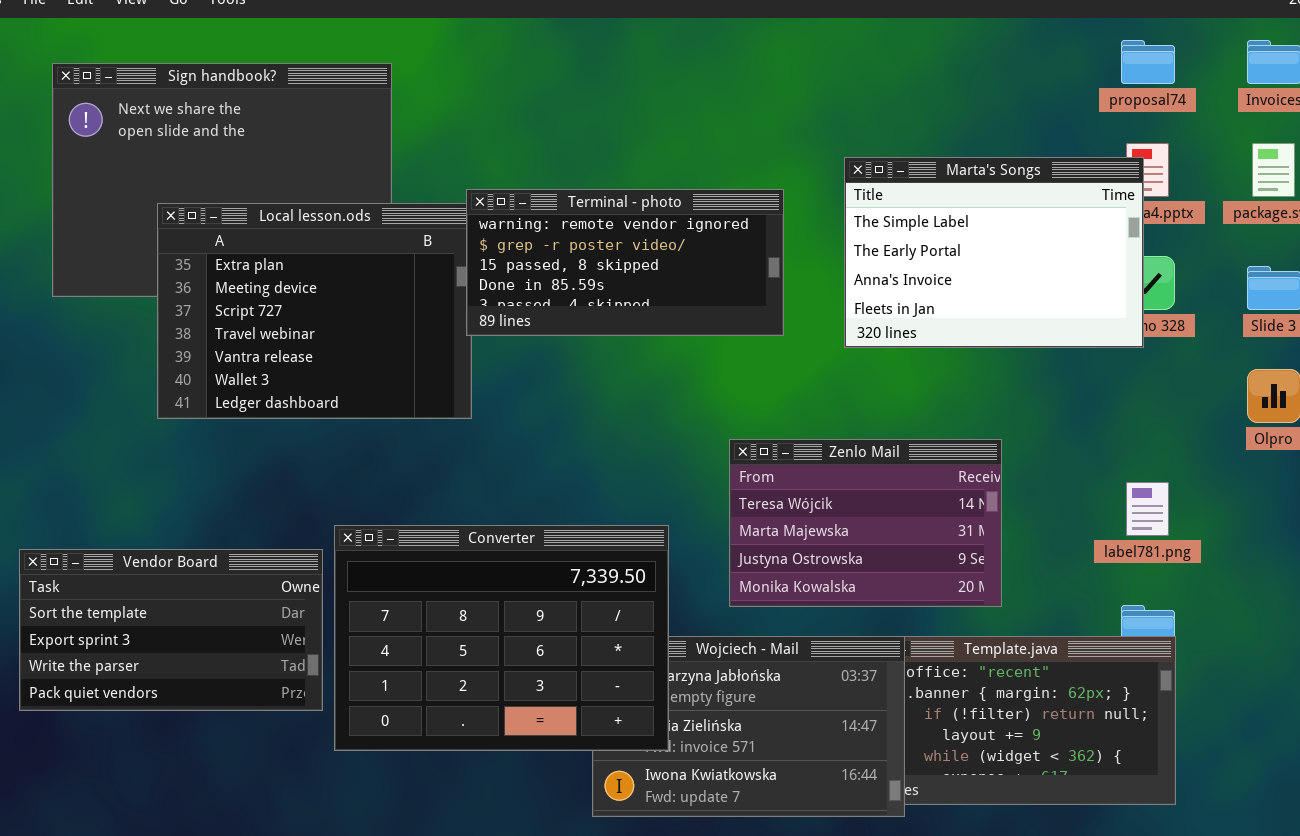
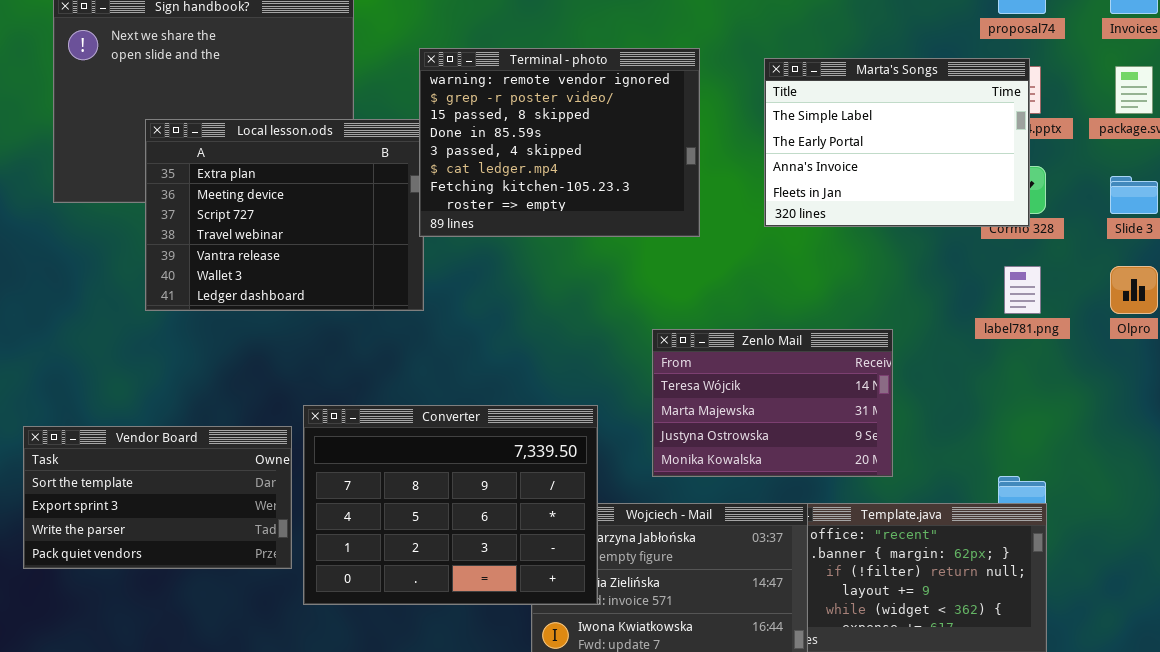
Marta's Songs: [844,157,1144,348] -> [764,58,1030,227], moved
Terminal - photo: [466,189,784,336] -> [419,48,700,237], resized
label781.png: [1126,482,1169,536] -> [1004,266,1041,314], moved

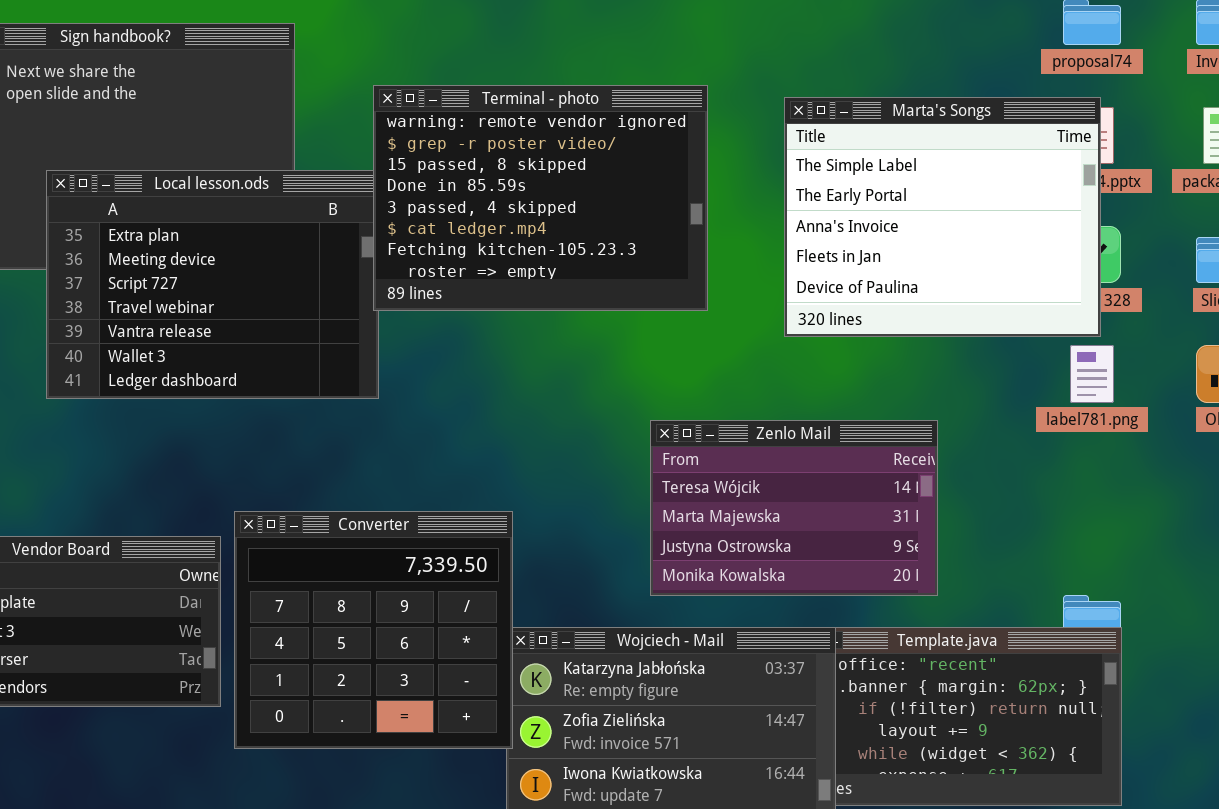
Marta's Songs: [764,58,1030,227] -> [784,97,1101,337], resized
Converter: [303,405,598,605] -> [234,511,513,749], resized

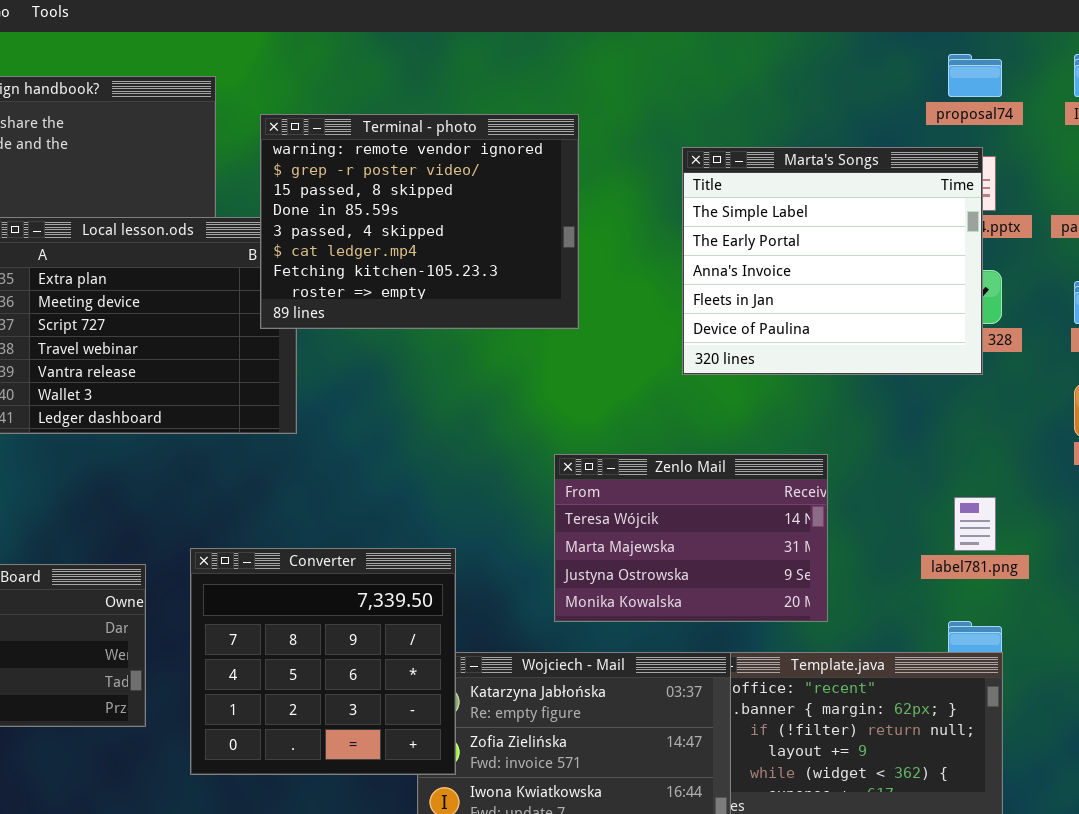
Terminal - photo: [373,85,708,311] -> [260,114,579,329], moved
label781.png: [1070,345,1114,403] -> [954,497,996,551], moved
Converter: [234,511,513,749] -> [190,548,456,775], moved

